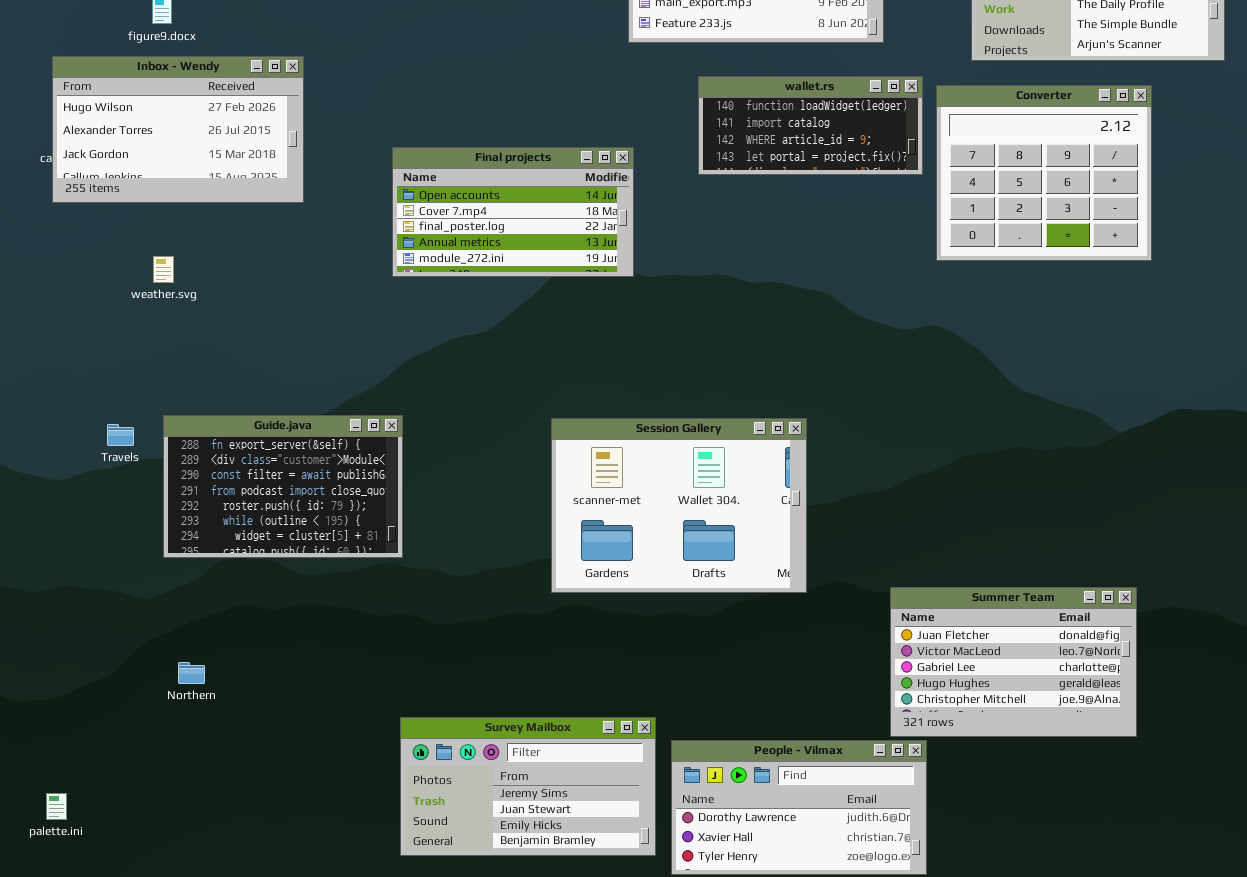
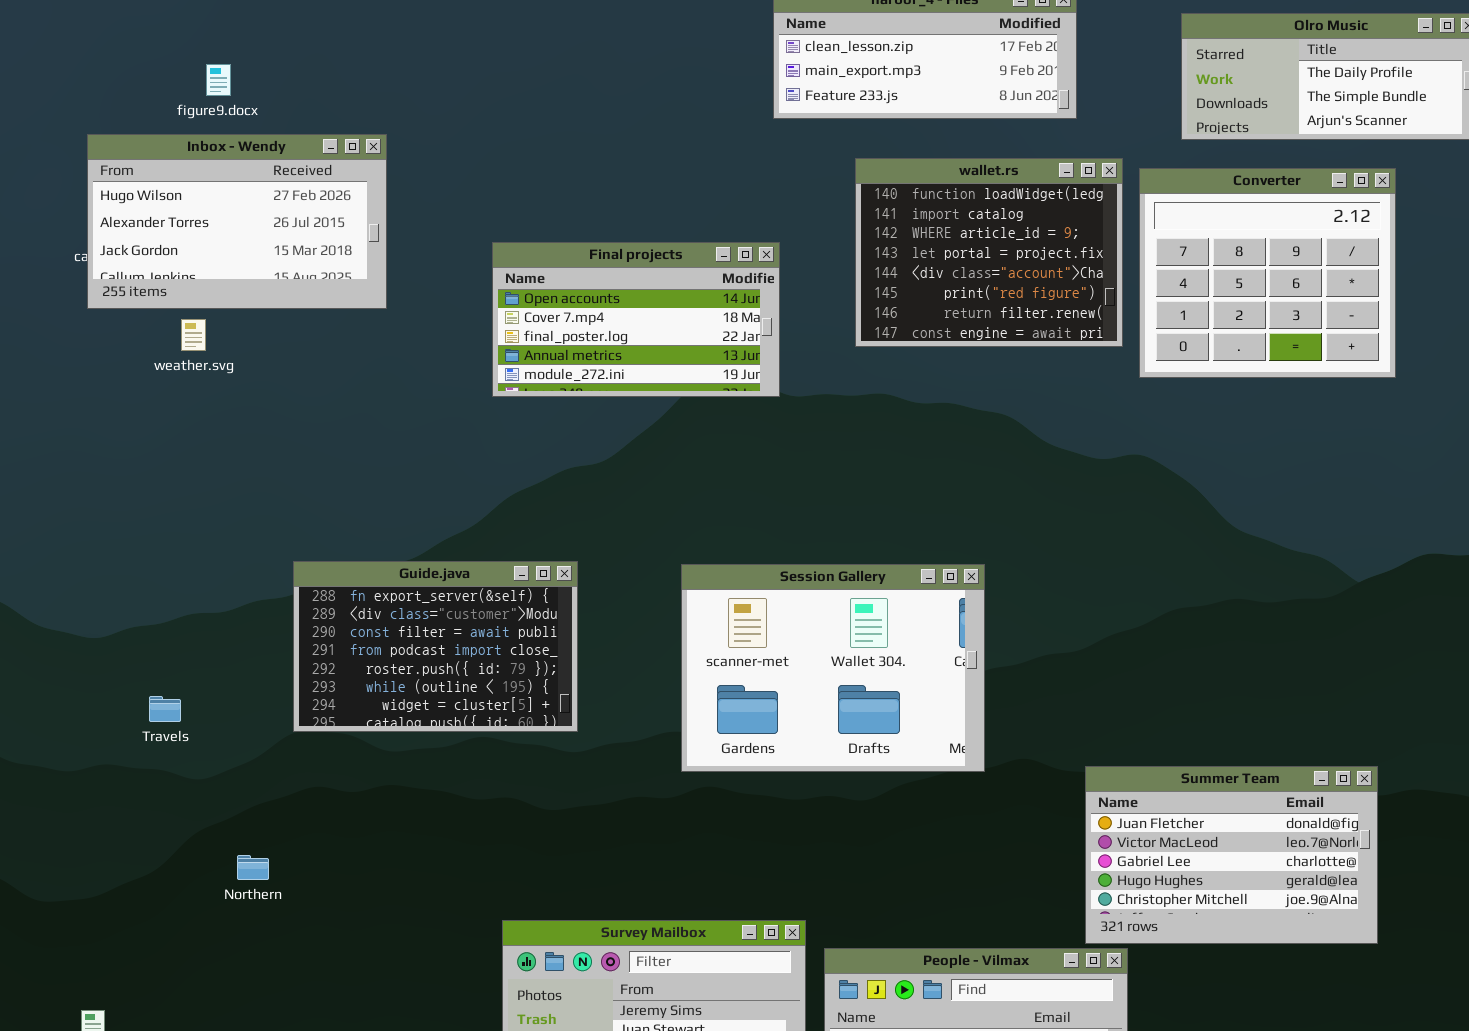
wallet.rs: [698,76,923,175] -> [855,158,1123,347], resized
weather.svg: [153,256,174,283] -> [181,319,206,351], moved
Guide.java: [163,415,403,558] -> [293,561,578,732], moved
Travels: [107,424,134,446] -> [149,696,181,722], moved

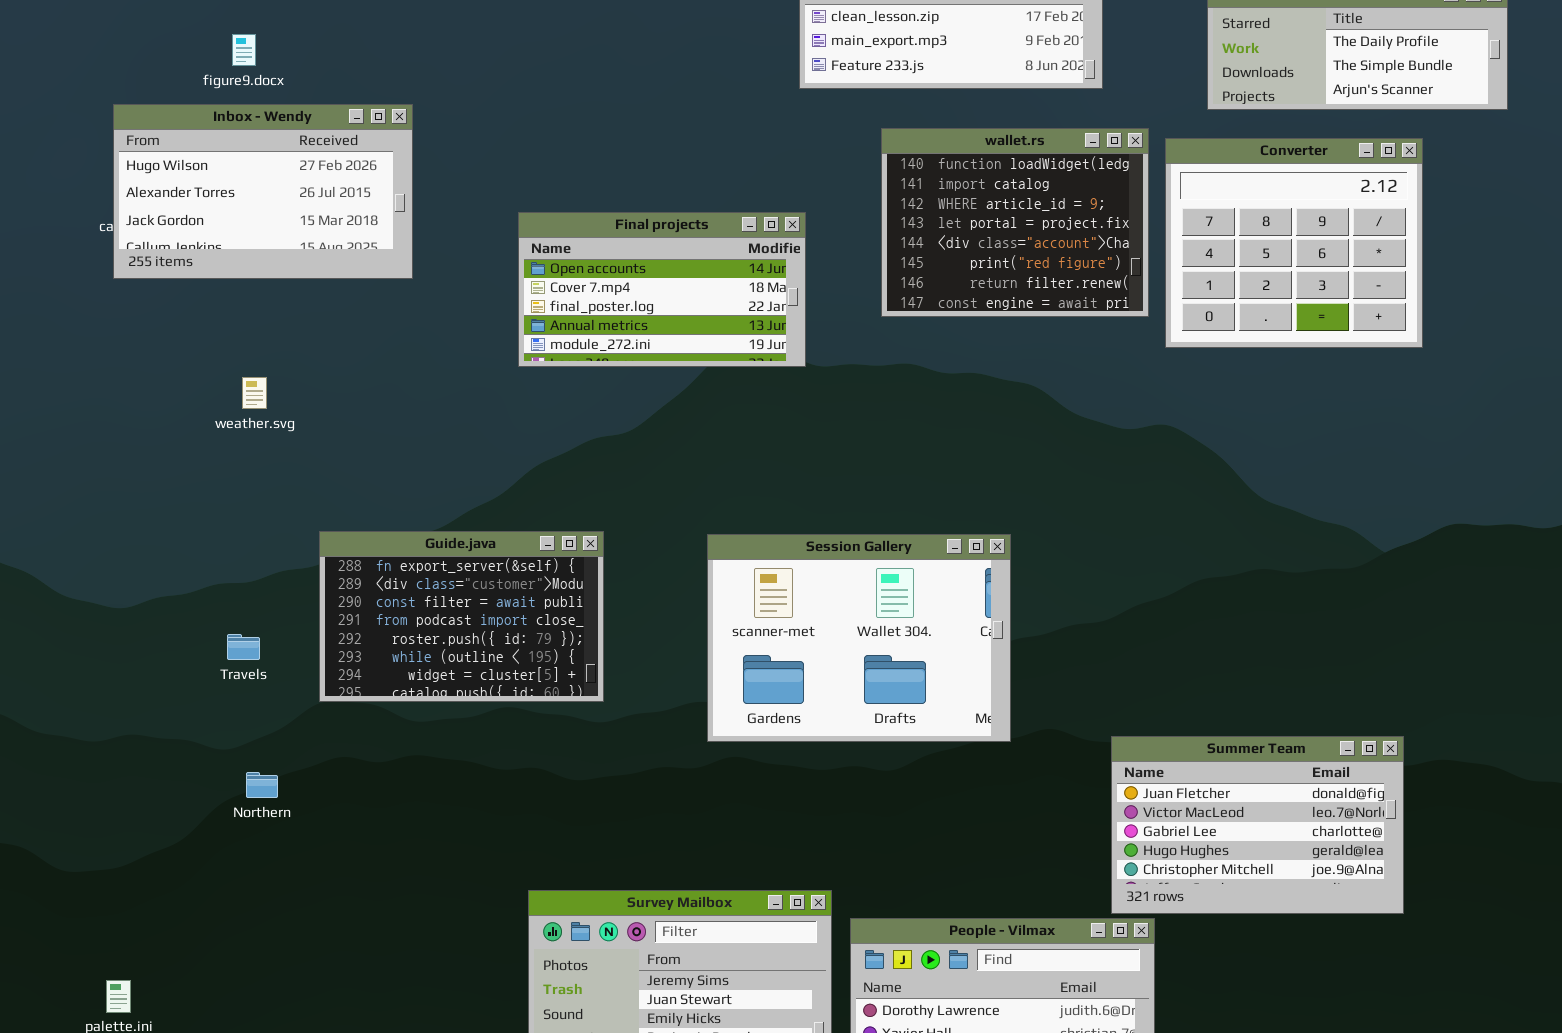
weather.svg: [181,319,206,351] -> [242,377,267,409], moved
Travels: [149,696,181,722] -> [227,634,260,660], moved
Northern: [237,855,269,880] -> [246,772,278,798], moved

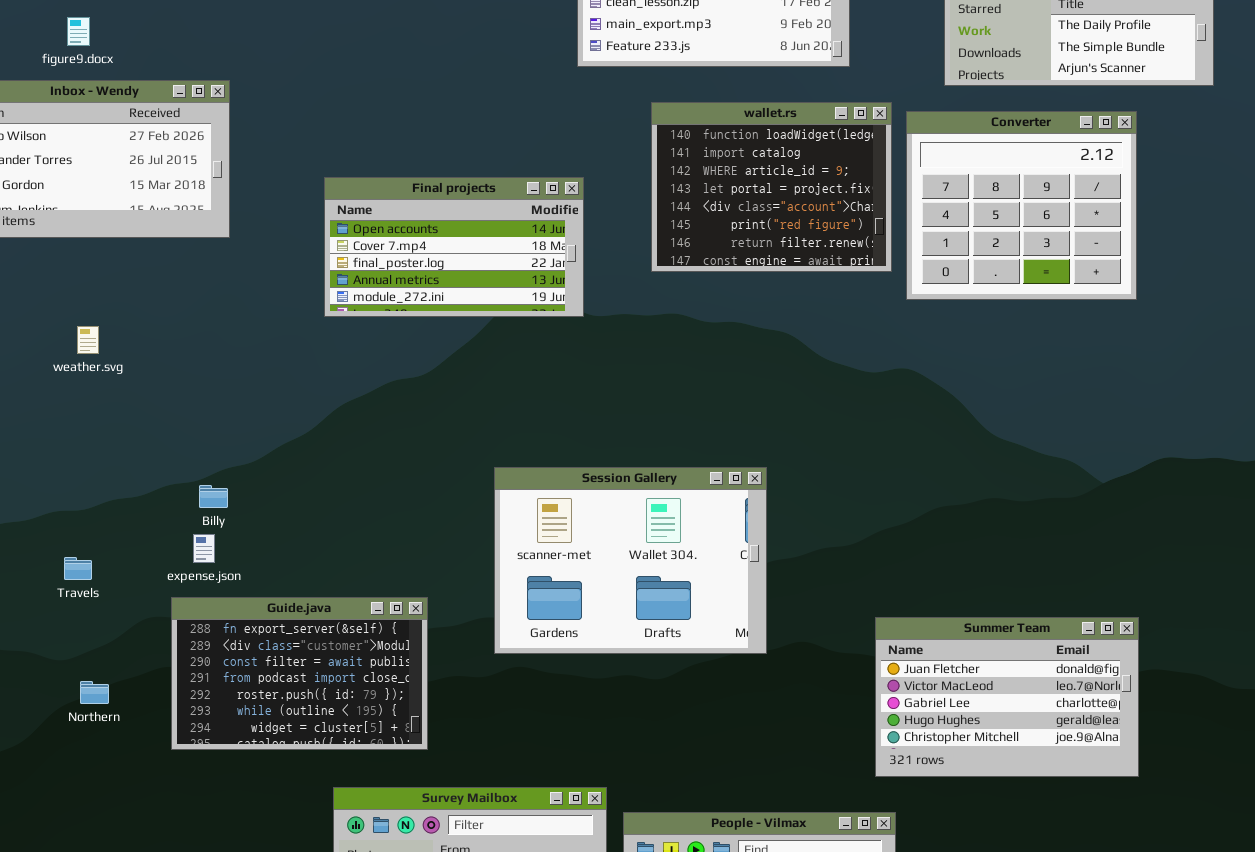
Guide.java: [319,531,604,702] -> [171,597,428,750], moved
Summer Team: [1111,736,1404,914] -> [875,617,1139,777], moved

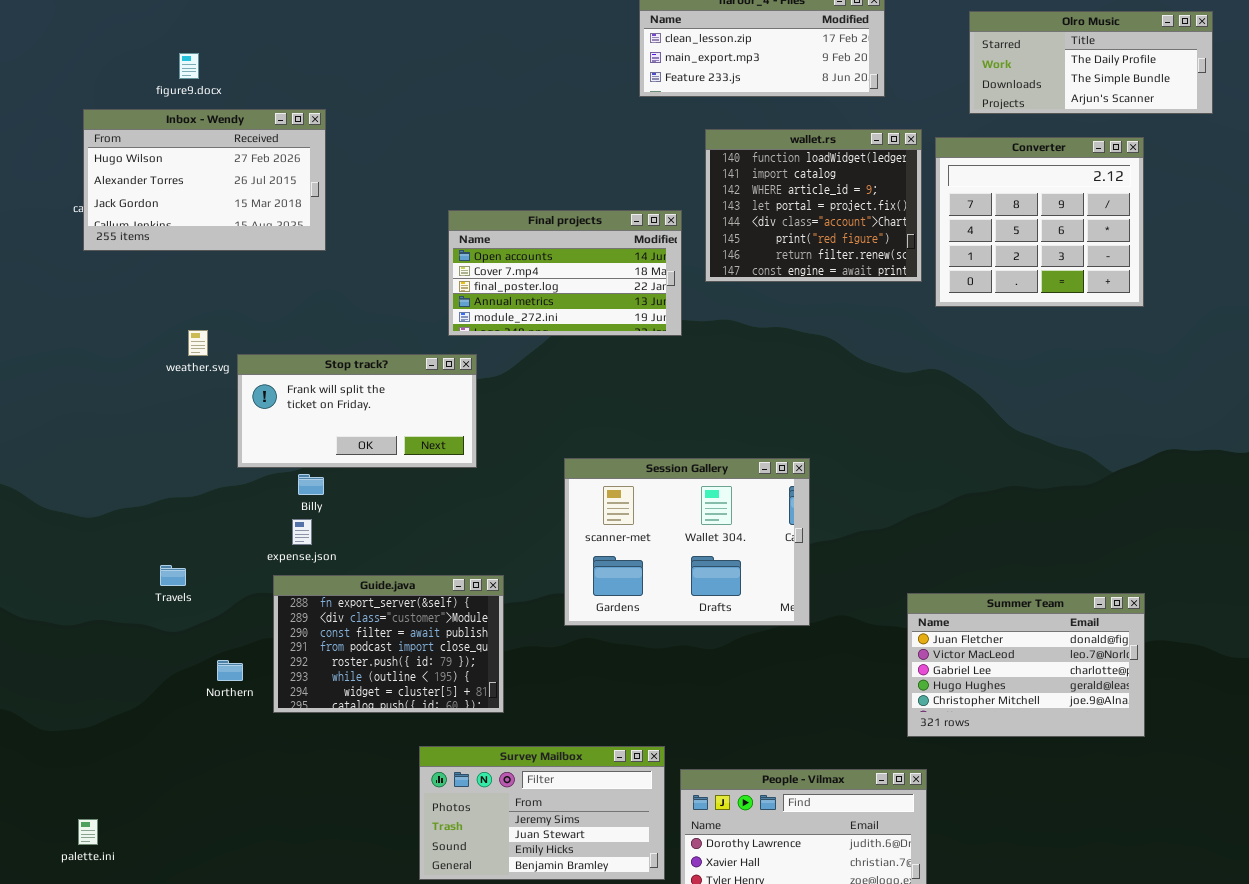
Final projects: [324,177,584,317] -> [448,210,682,336], moved
Stop track?: none -> [237,354,477,468], opened
Travels: [64,557,92,580] -> [160,565,186,586], moved
Northern: [80,681,109,704] -> [217,660,243,681], moved

